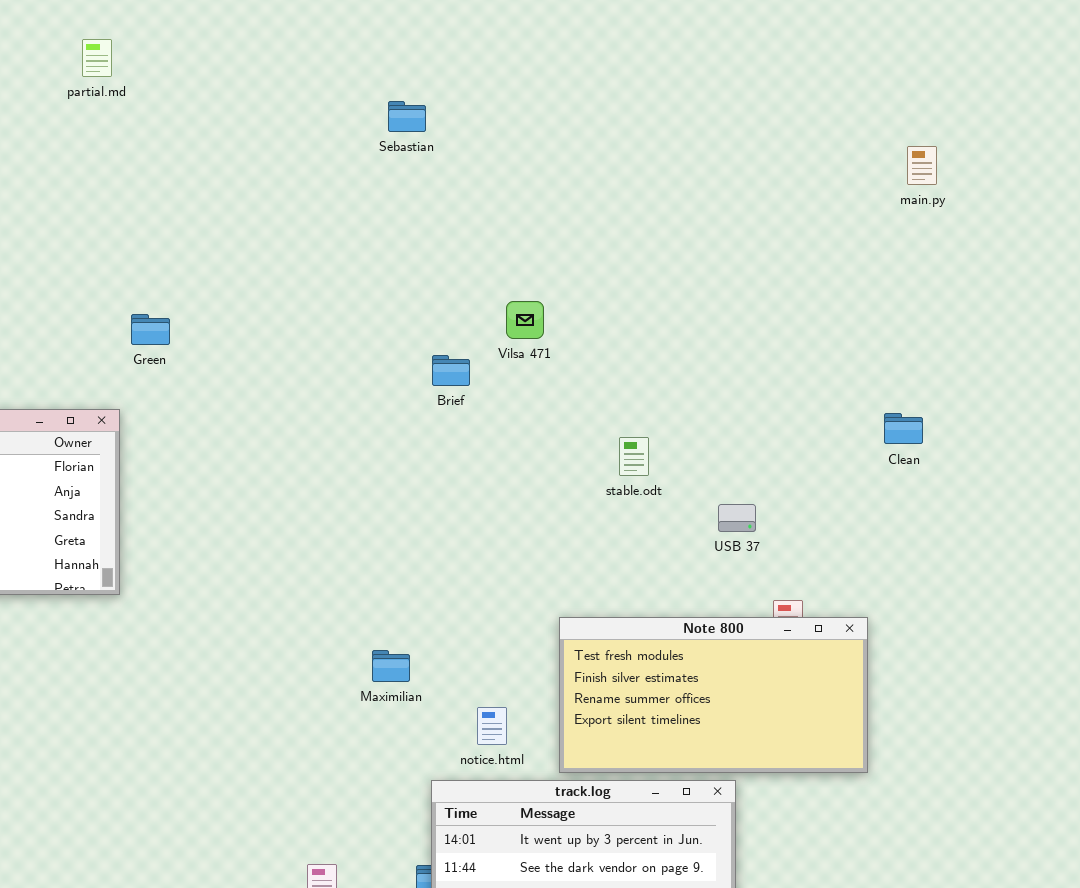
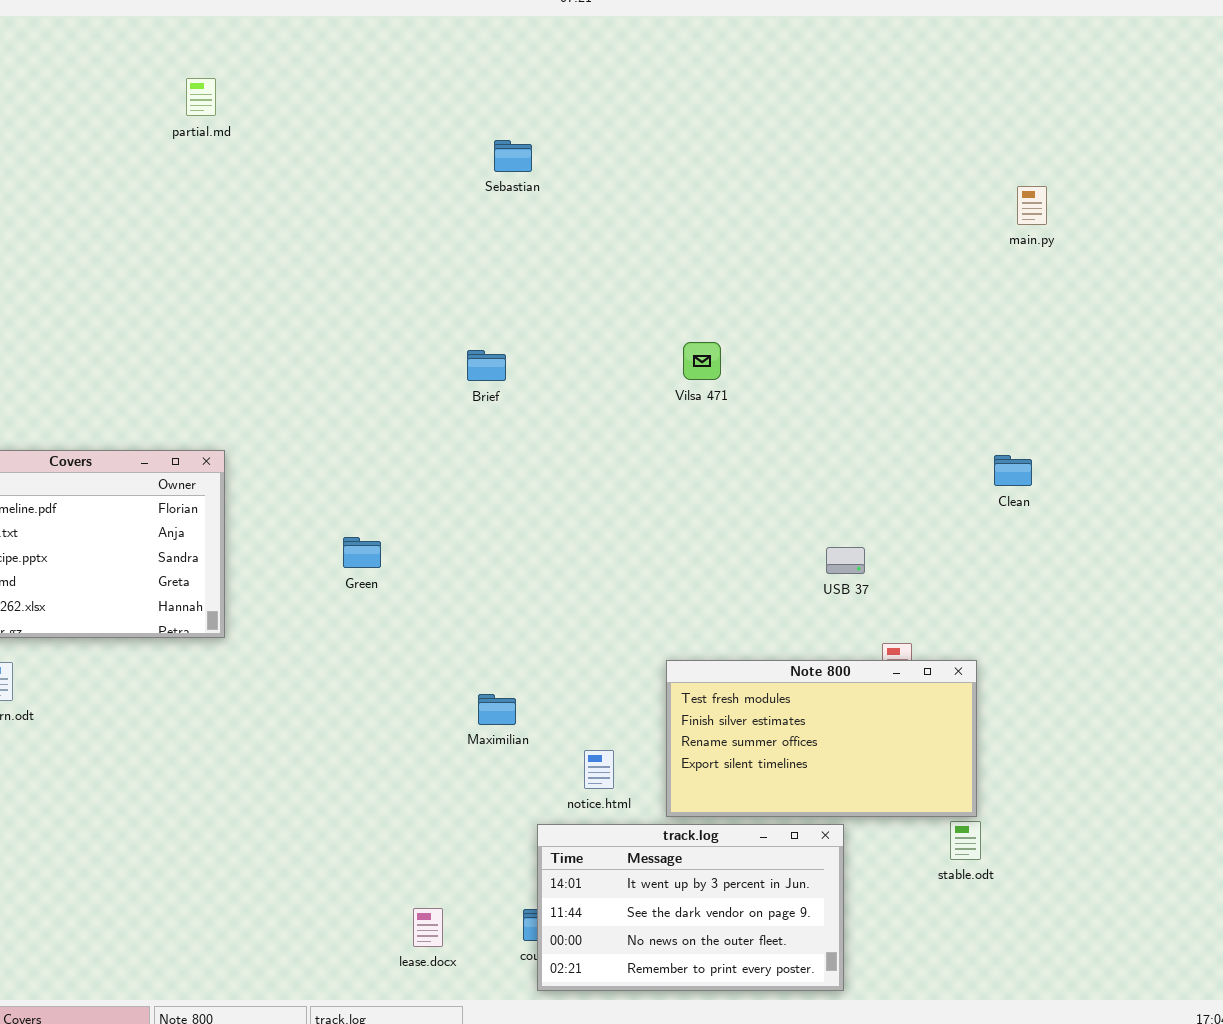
Vilsa 471: [506,301,544,339] -> [683,342,721,380], moved
Green: [131,314,170,345] -> [343,537,381,568], moved
Brief: [432,355,470,386] -> [467,350,506,381], moved
stable.odt: [619,437,649,476] -> [950,821,981,860], moved

